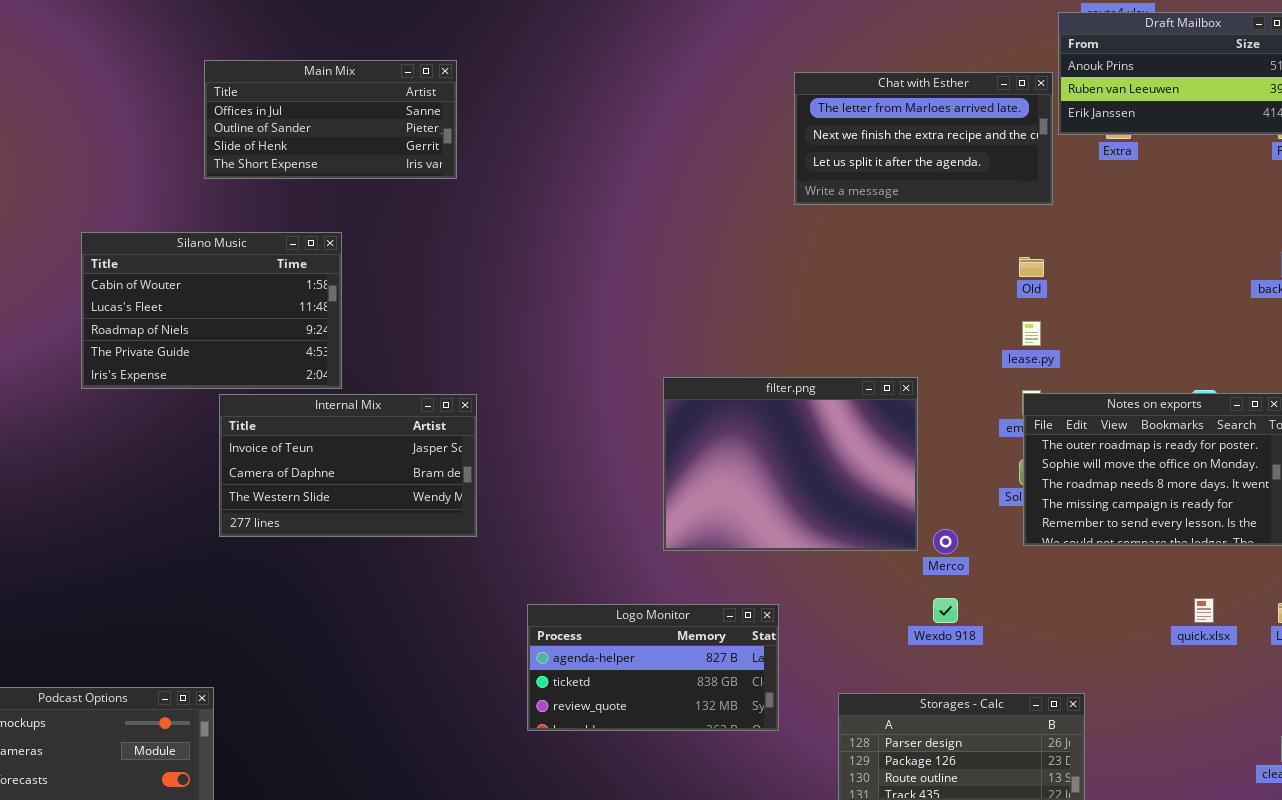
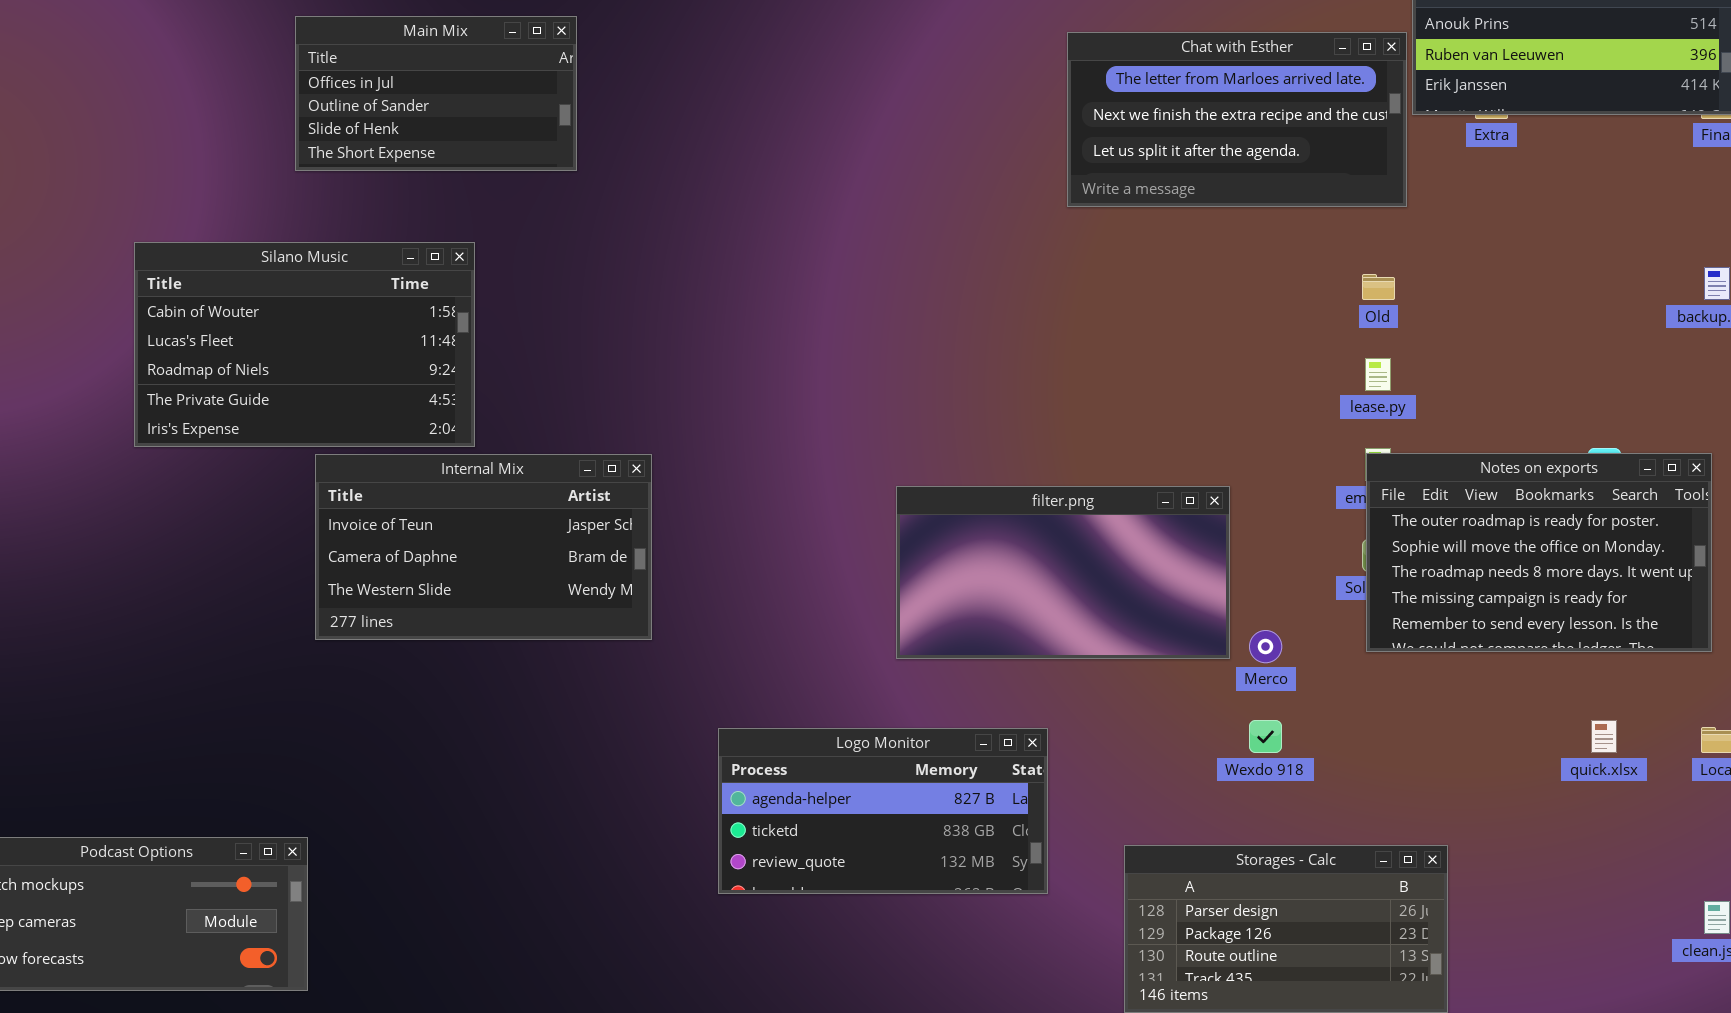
Main Mix: [204,60,457,179] -> [295,16,577,171], resized
filter.png: [663,377,918,551] -> [896,486,1230,659], resized

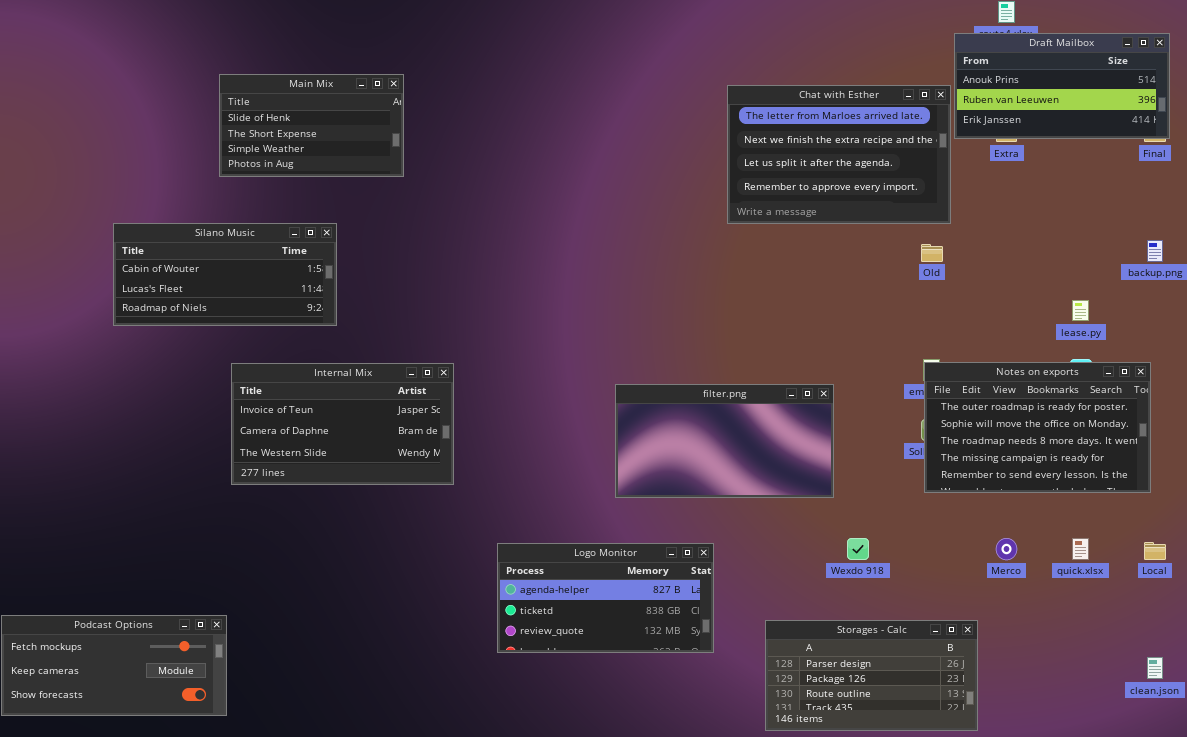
Main Mix: [295,16,577,171] -> [219,74,404,177], scrolled down 2 rows
Chat with Esther: [1067,32,1407,207] -> [727,85,951,224], resized
Silano Music: [134,242,475,447] -> [113,223,337,326], resized
lease.py: [1365,358,1391,391] -> [1072,300,1089,321], moved
Merco: [1249,630,1282,663] -> [996,538,1017,560], moved

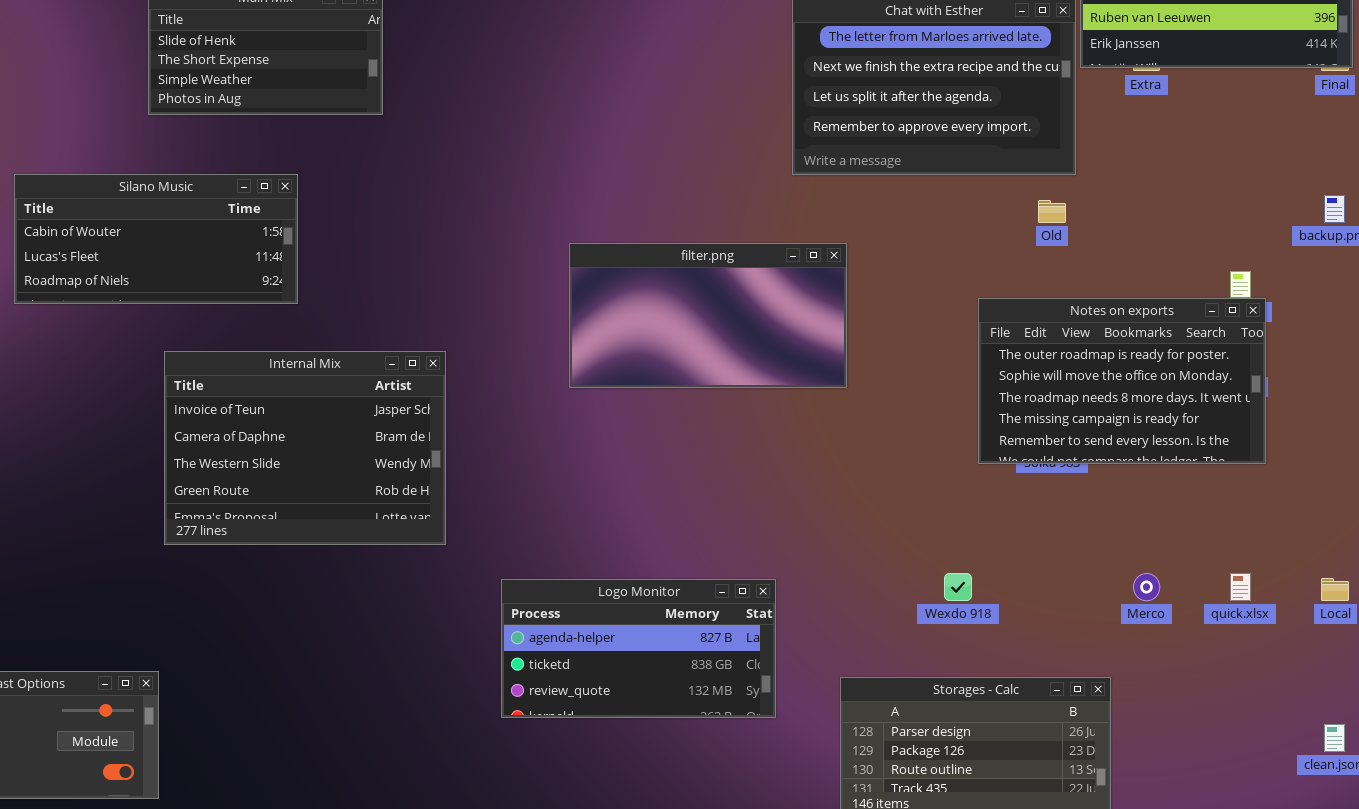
Notes on exports: [924,362,1151,493] -> [978,298,1266,464], moved
Internal Mix: [231,363,454,485] -> [164,351,446,545], resized
filter.png: [615,384,834,498] -> [569,243,847,388], moved

